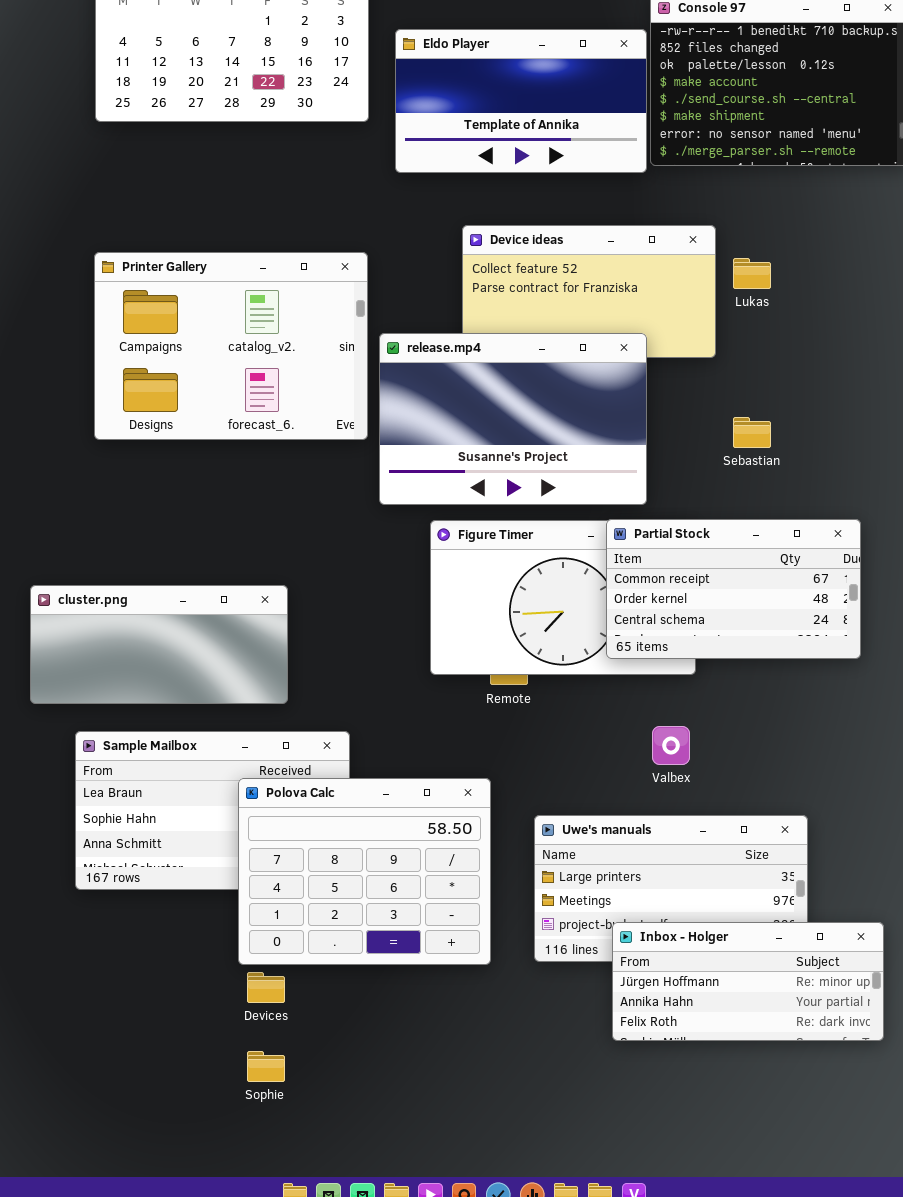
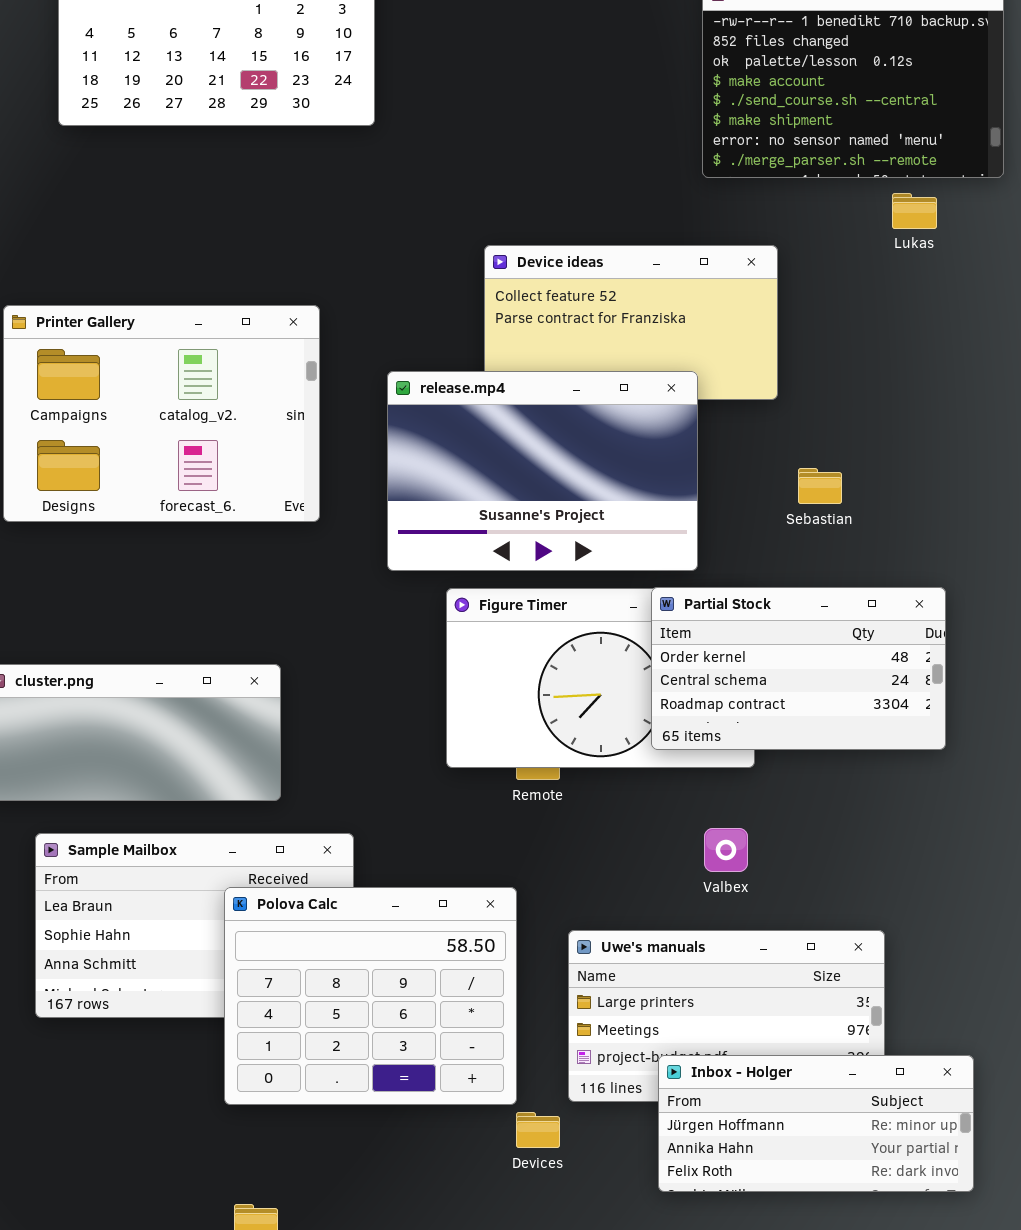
Eldo Player: [395,29,647,173] -> none, closed
Printer Gallery: [94,252,368,440] -> [3,305,320,522], moved
Lukas: [733,258,771,289] -> [892,193,937,229], moved
Partial Stock: [606,519,861,659] -> [651,587,946,750], scrolled down 1 row
Devices: [247,972,285,1003] -> [516,1112,560,1148], moved

